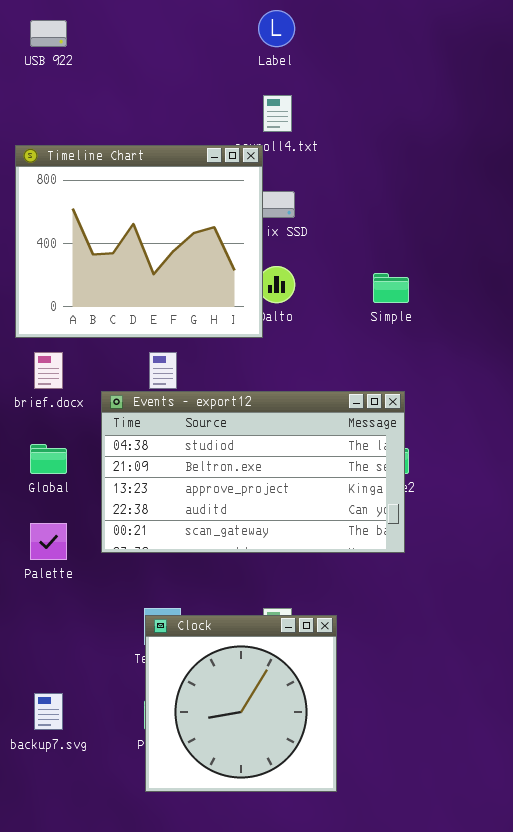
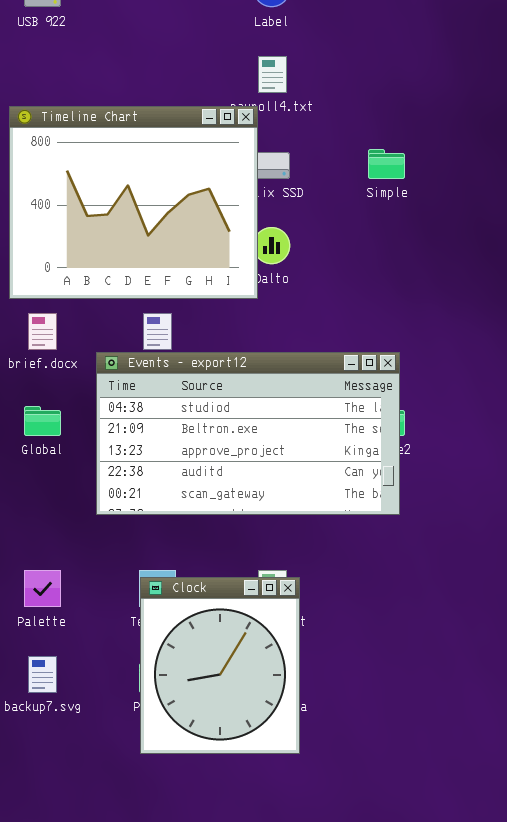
Simple: [373,273,409,303] -> [368,149,405,179], moved
Palette: [30,523,67,560] -> [24,570,61,607], moved
Clock: [145,615,337,792] -> [140,577,300,754], resized

